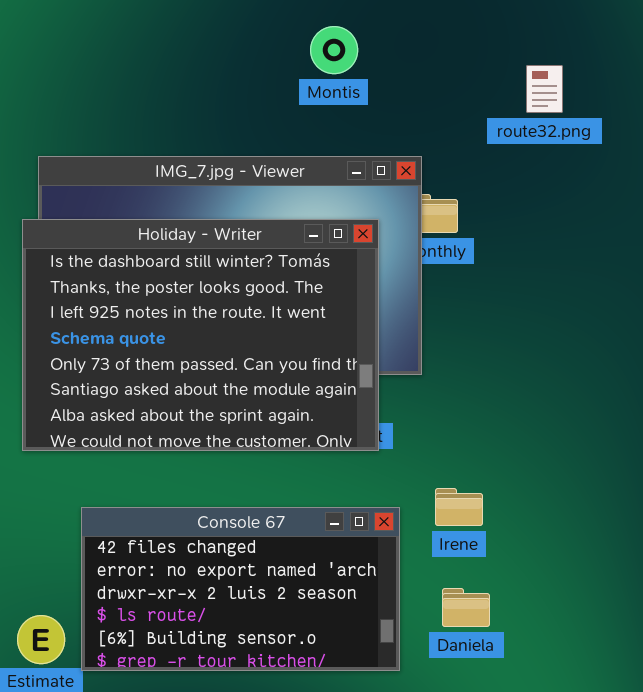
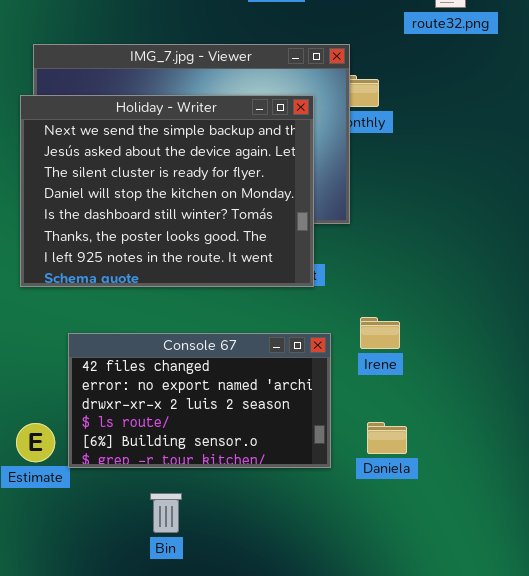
Holiday - Writer: [22,219,379,451] -> [20,95,314,287], scrolled up 4 rows
Daniela: [442,588,490,627] -> [367,422,407,454], moved

